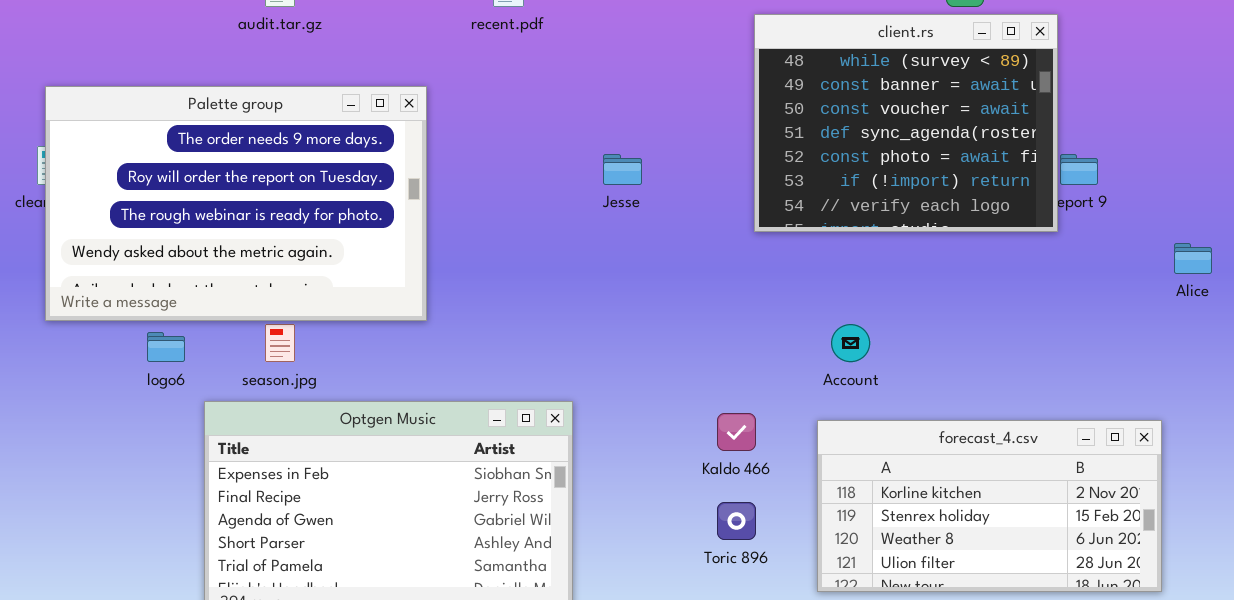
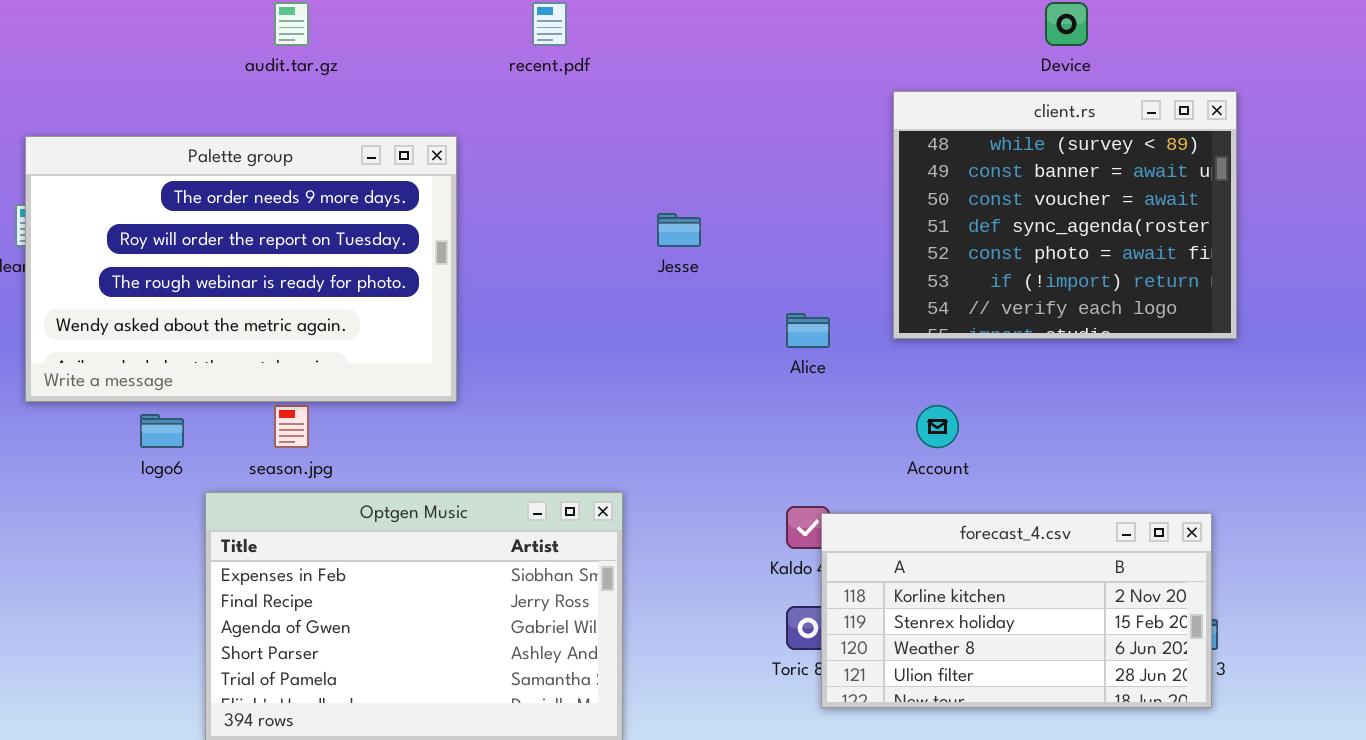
client.rs: [754,14,1058,232] -> [893,91,1237,339], moved
Alice: [1174,243,1212,274] -> [786,313,830,348], moved
forecast_4.csv: [817,420,1162,592] -> [821,513,1212,708], moved

